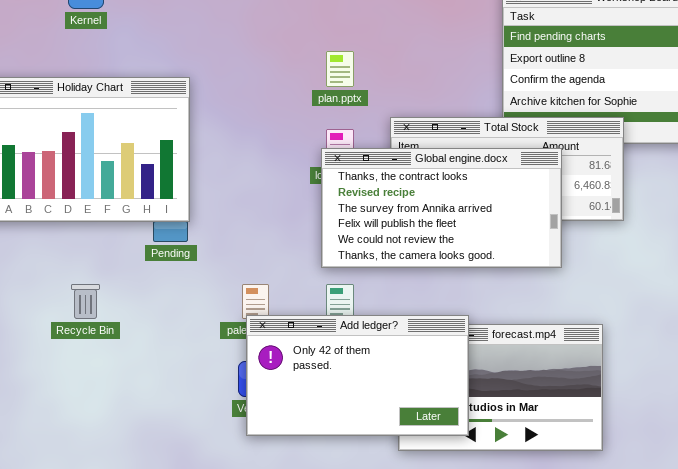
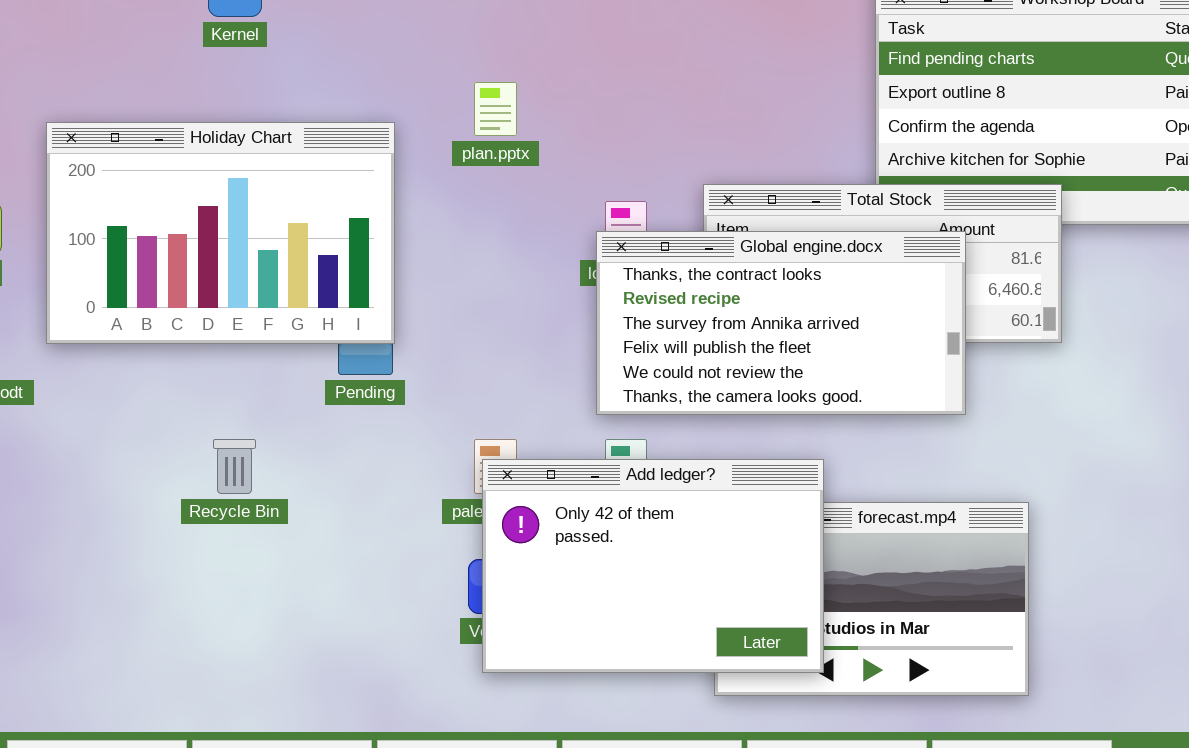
plan.pptx: [326,51,354,87] -> [474,82,517,136], moved
Add ledger?: [246,315,469,436] -> [482,459,824,673], resized

